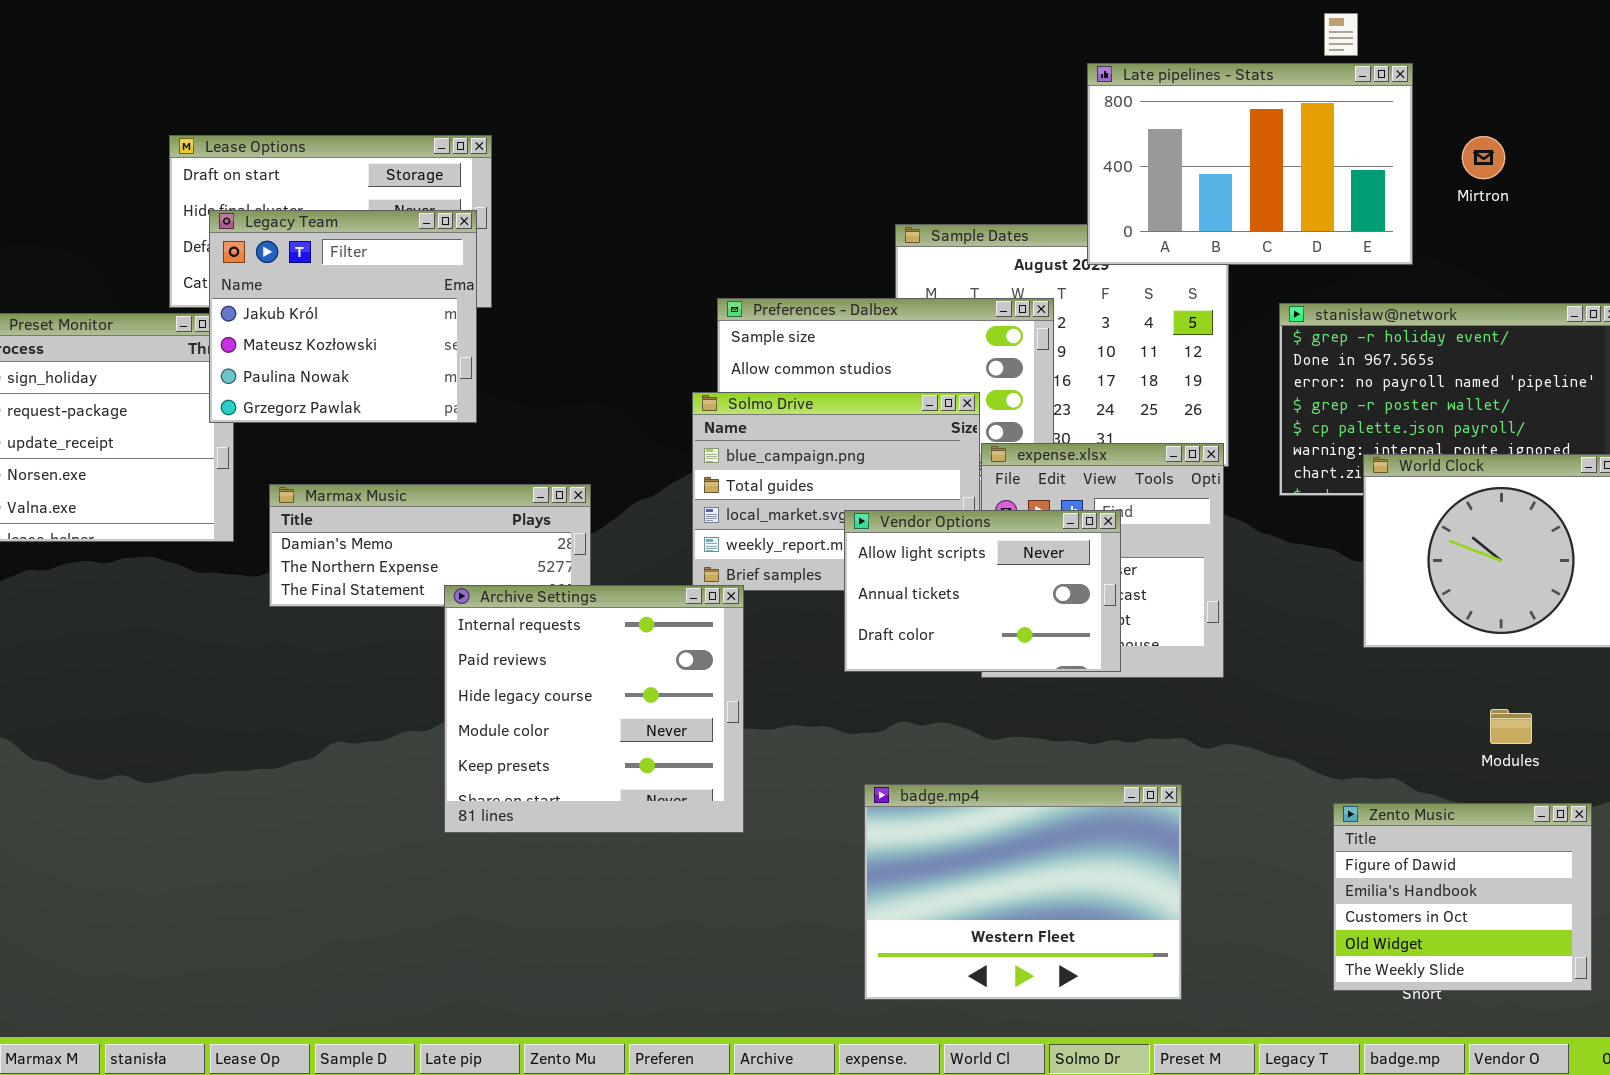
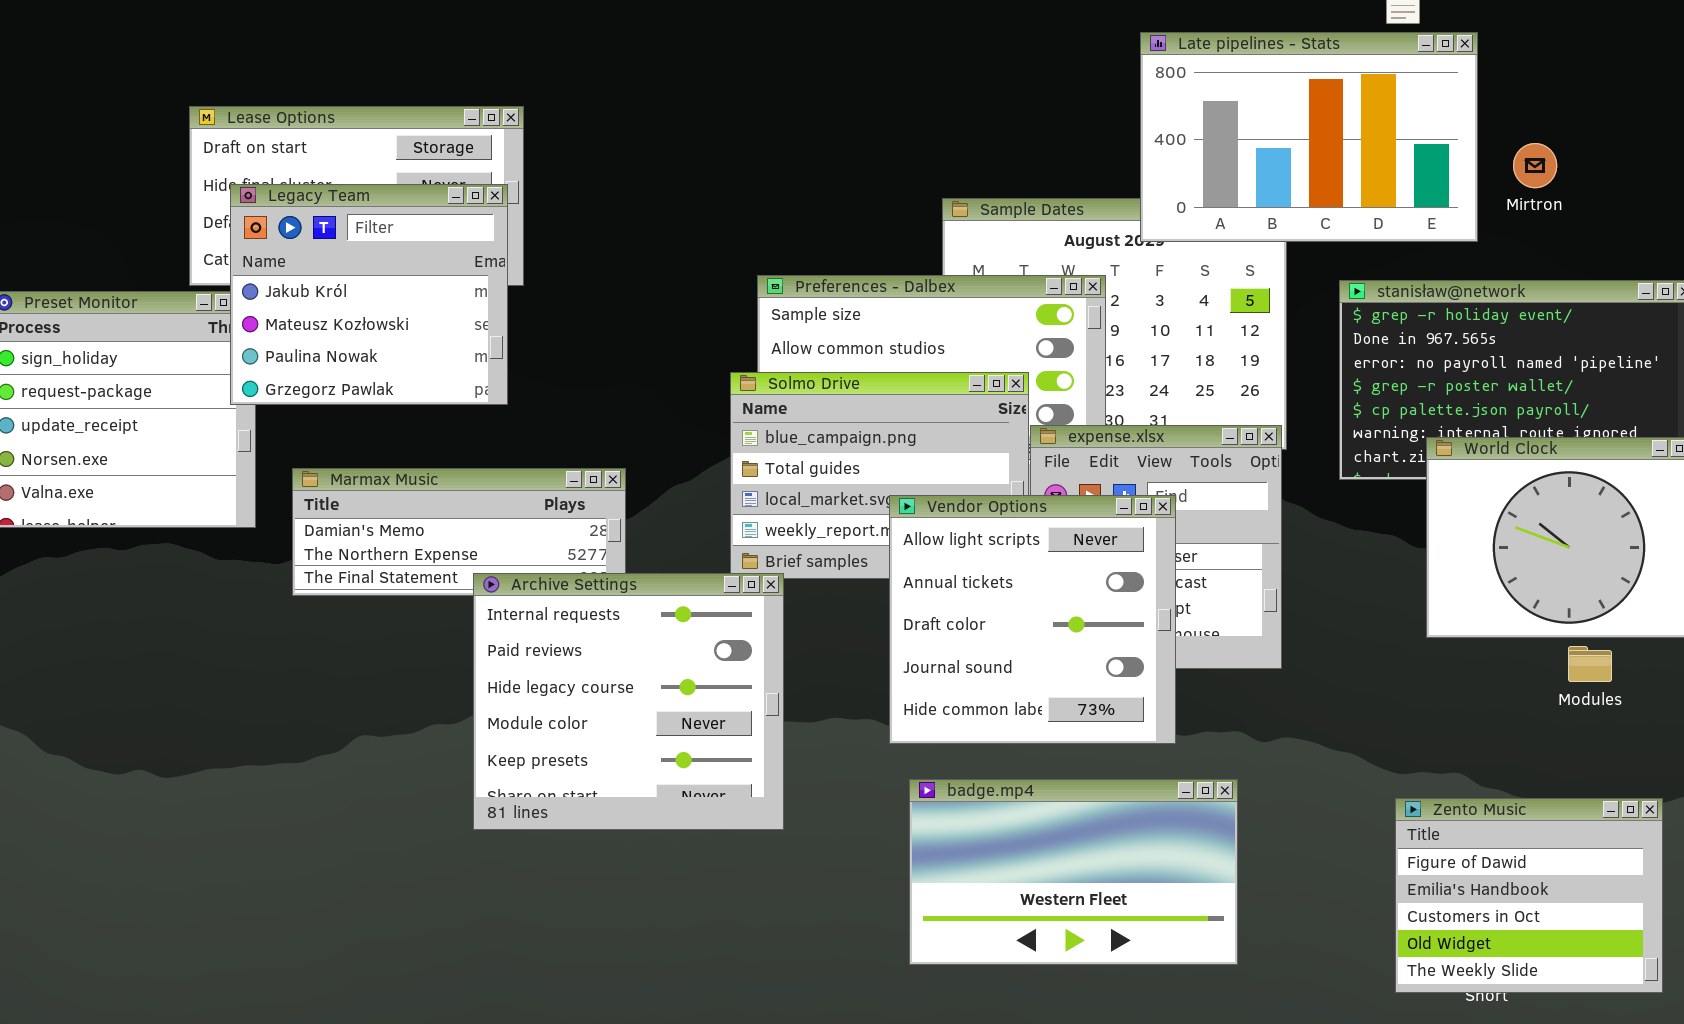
Mirtron: [1462,136,1505,179] -> [1513,143,1557,188], moved
Vendor Options: [844,510,1121,672] -> [889,495,1176,744], resized
Modules: [1490,709,1532,744] -> [1568,646,1612,682], moved
badge.mp4: [864,784,1182,1000] -> [909,779,1238,965], resized

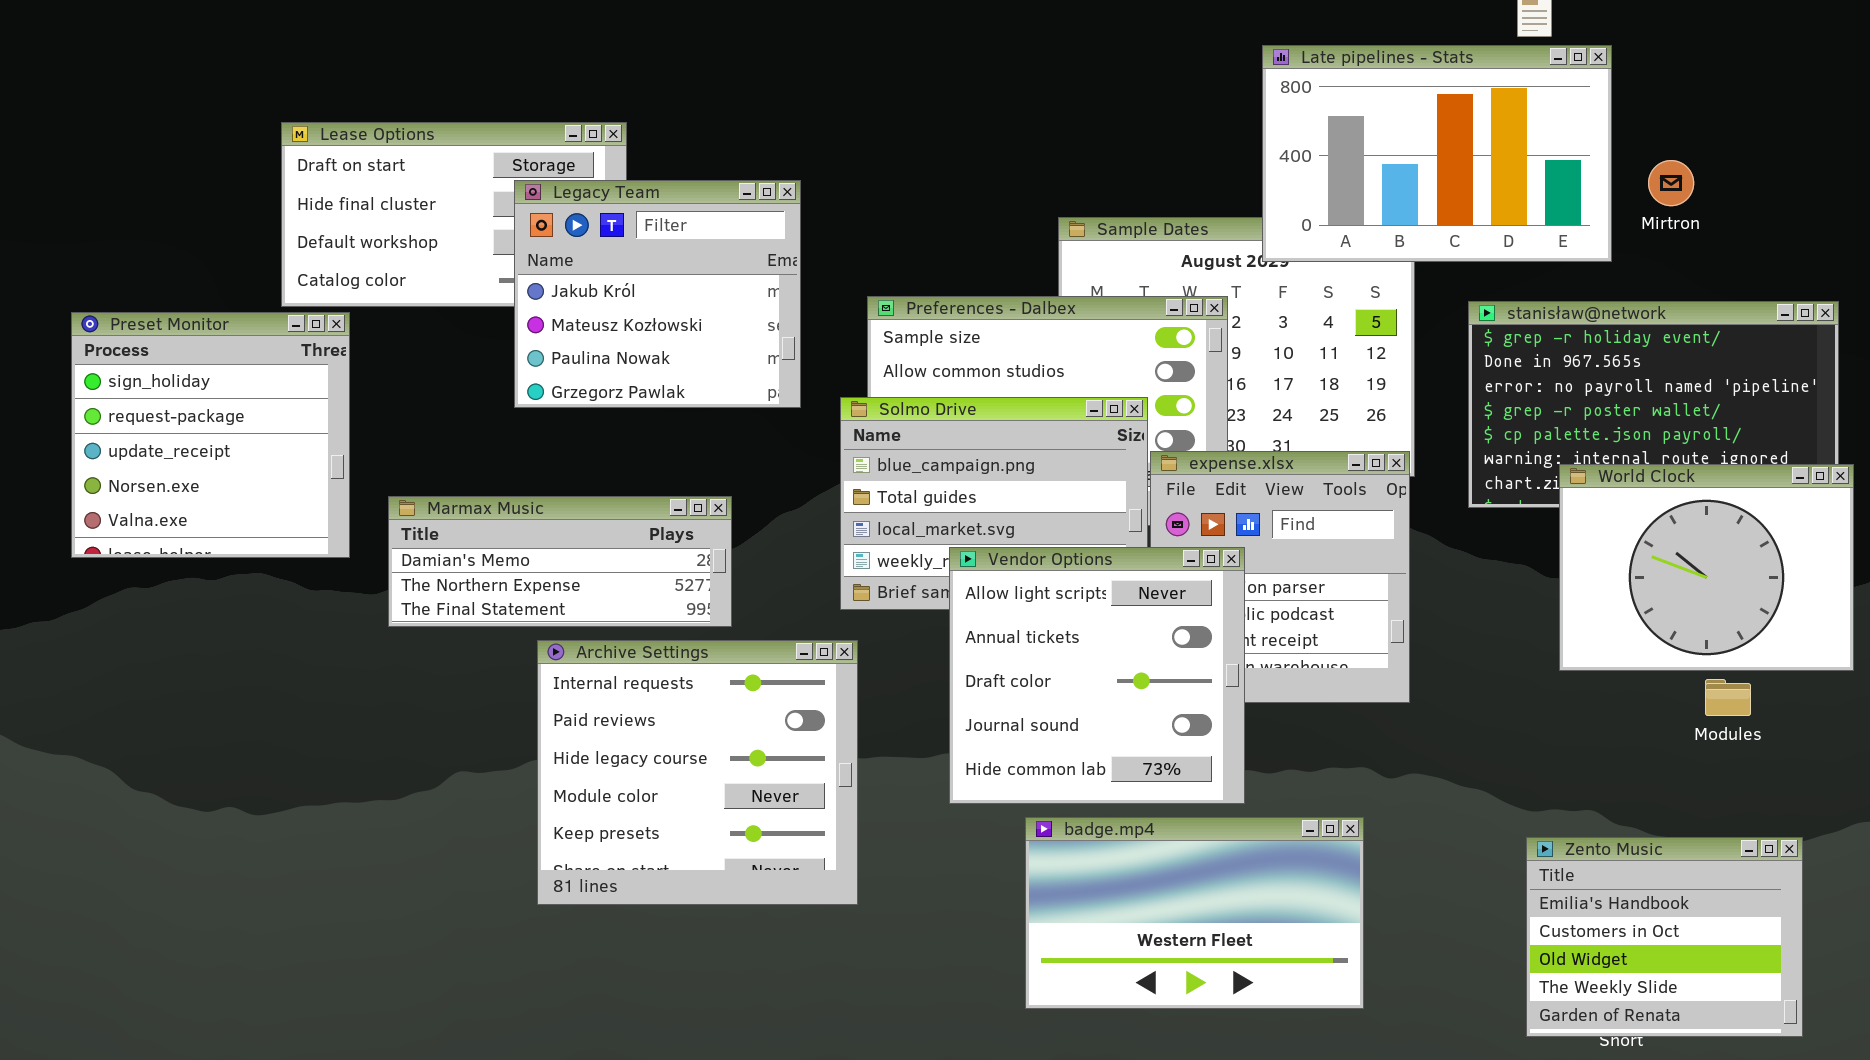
Legacy Team: [230,184,508,405] -> [514,180,801,408], moved
Vendor Options: [889,495,1176,744] -> [949,547,1245,804], moved
Archive Settings: [473,573,784,830] -> [537,640,858,905], moved
Zento Music: [1395,798,1663,993] -> [1526,837,1803,1037], scrolled down 1 row

